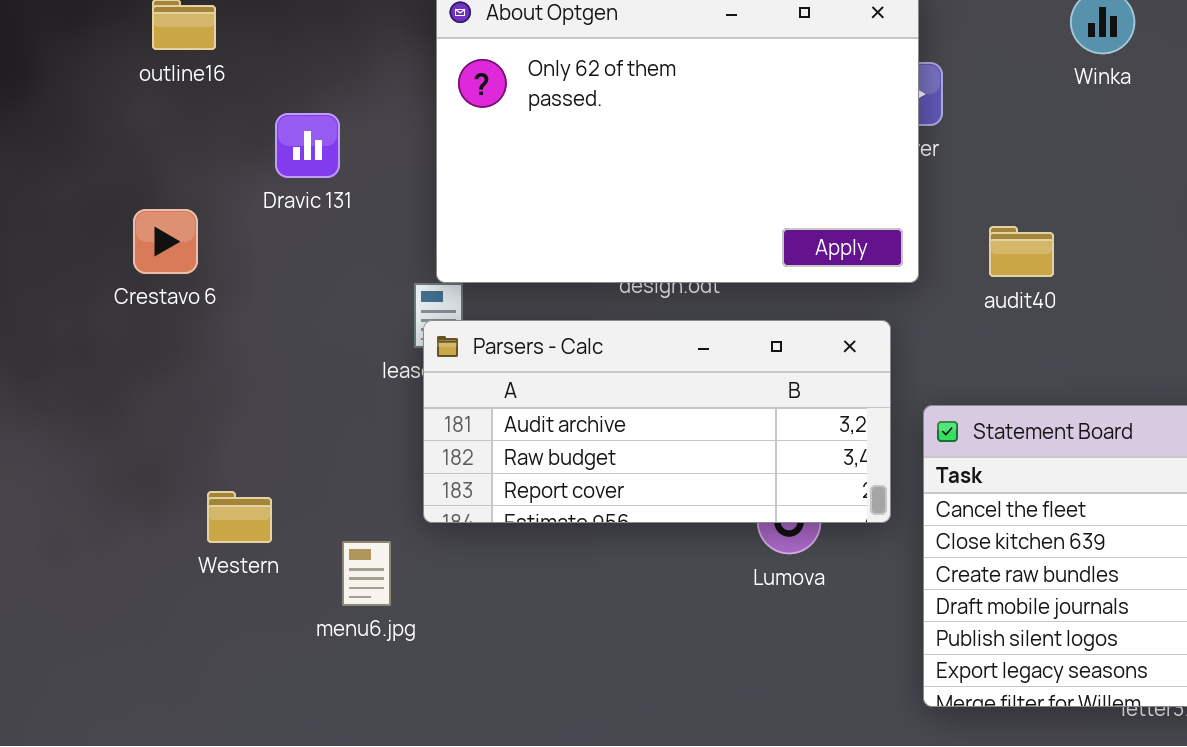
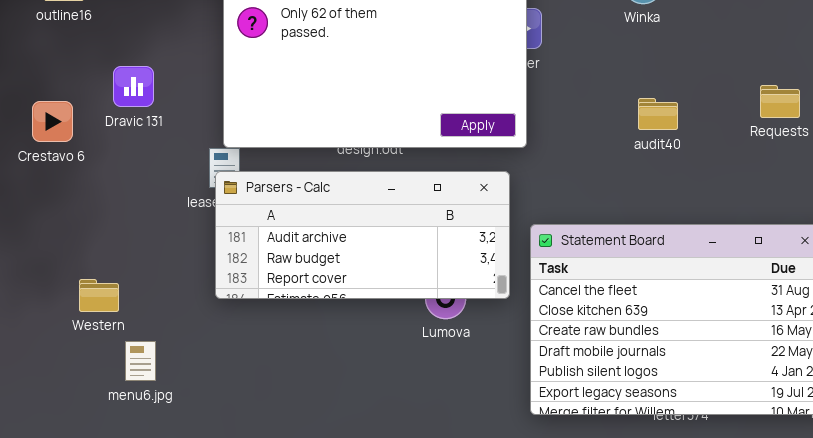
Dravic 131: [275,113,340,178] -> [113,66,154,107], moved
audit40: [989,226,1054,277] -> [638,98,678,130], moved
menu6.jpg: [342,541,391,606] -> [125,341,156,381], moved

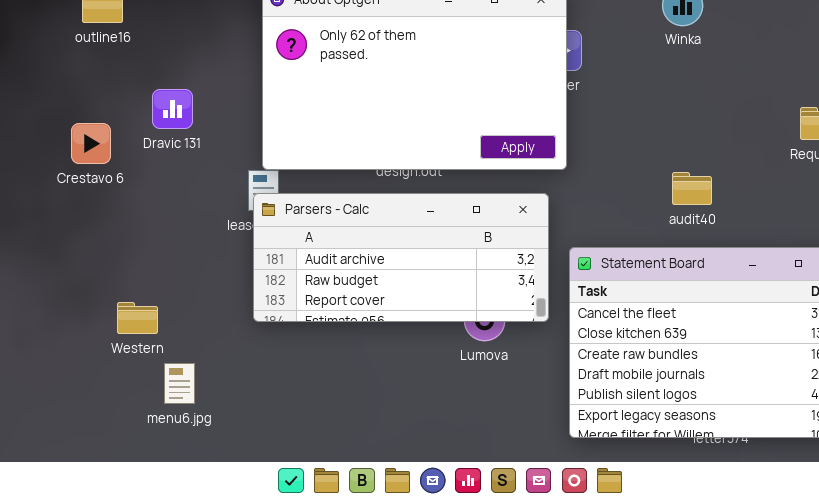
audit40: [638,98,678,130] -> [672,172,712,205], moved

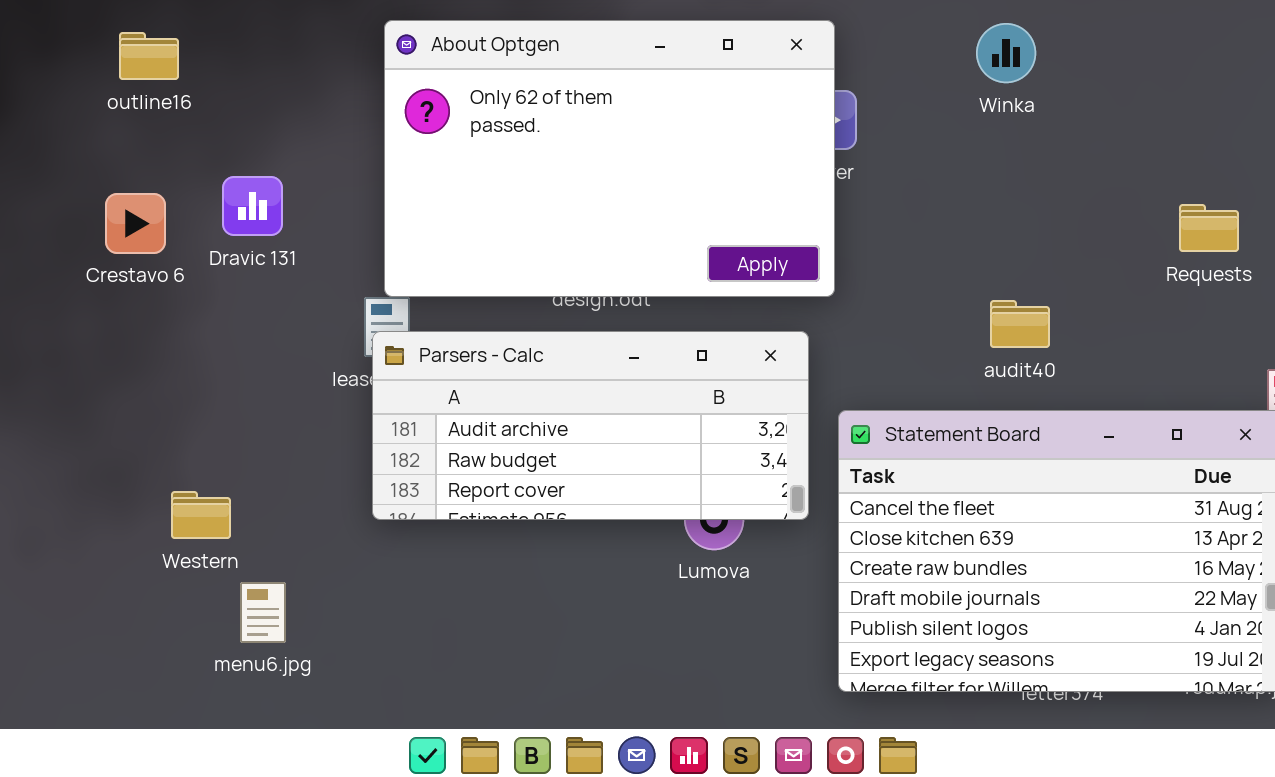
Crestavo 6: [71,123,111,164] -> [105,193,166,254], moved

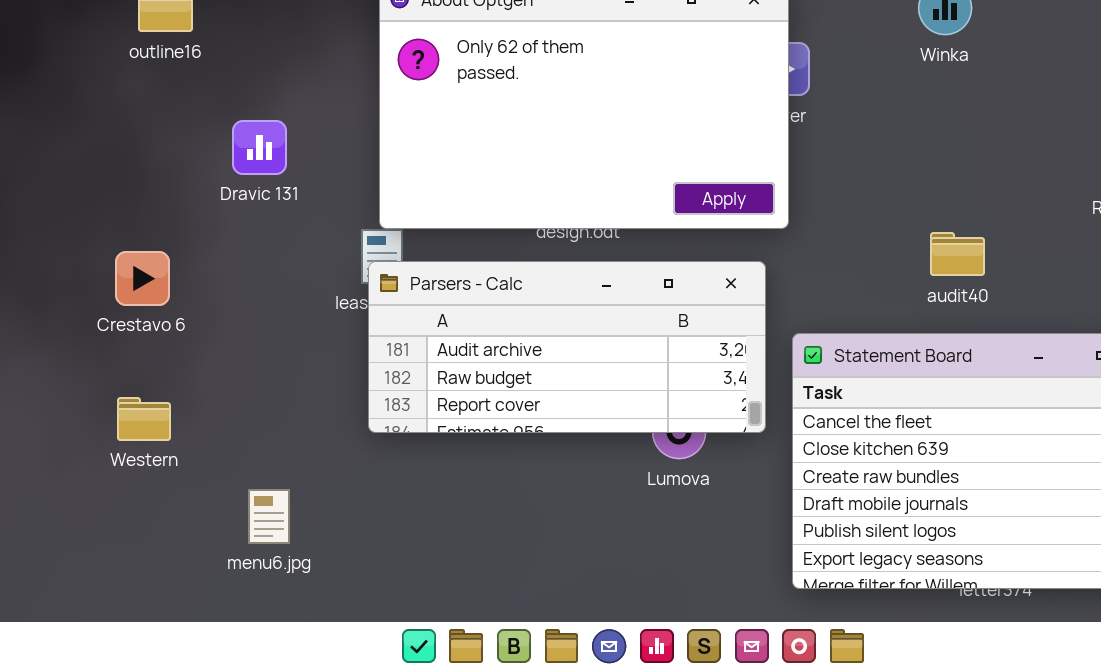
Crestavo 6: [105,193,166,254] -> [115,251,170,306], moved
Western: [171,491,231,539] -> [117,397,171,441], moved

